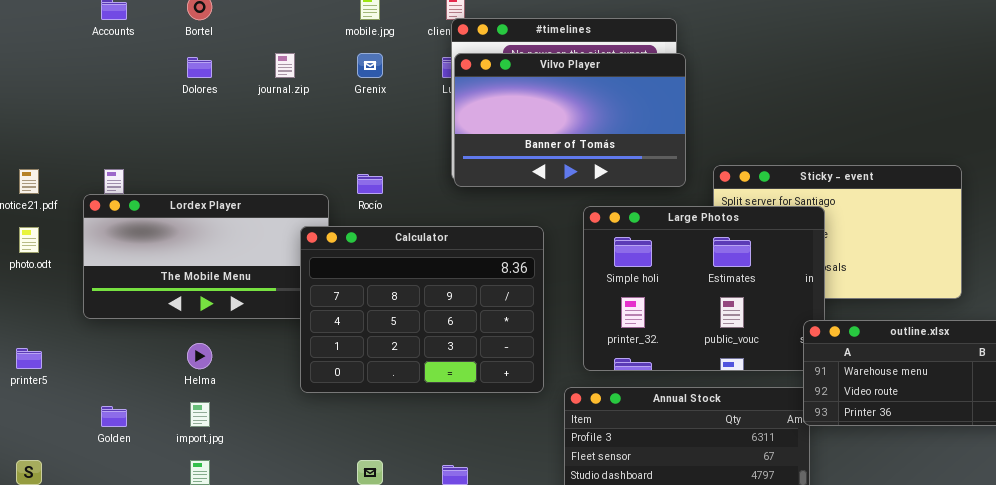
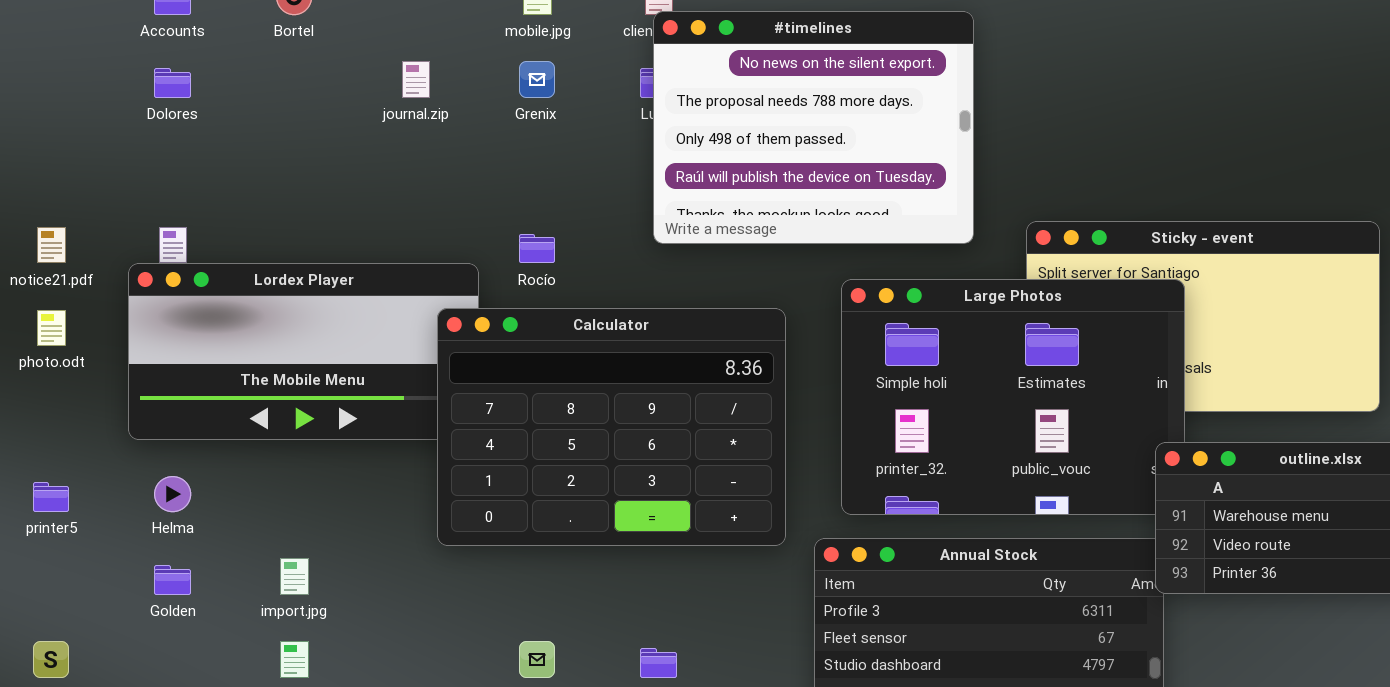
Vilvo Player: [454,53,686,187] -> none, closed
Dolores: [187,57,212,78] -> [154,68,191,98], moved
Helma: [187,343,212,369] -> [154,476,191,512], moved

